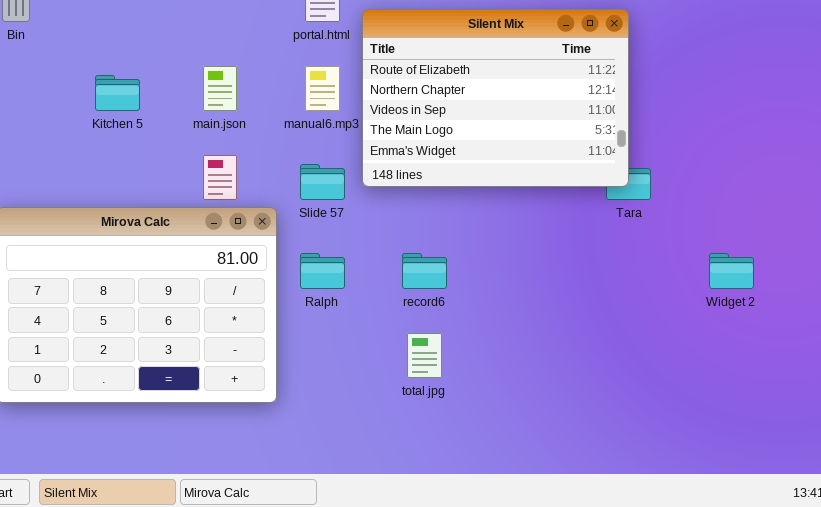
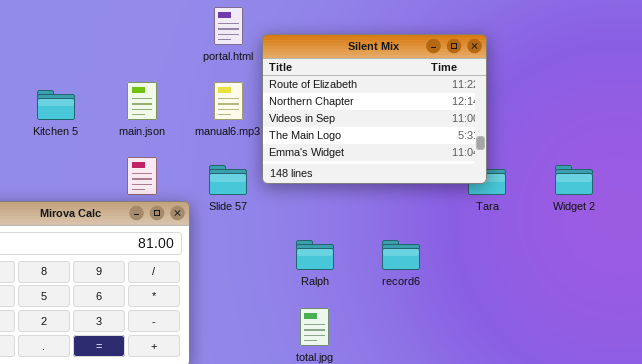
Ralph: [300,253,345,289] -> [296,240,334,270], moved
record6: [402,253,447,289] -> [382,240,420,270], moved
Widget 2: [709,253,754,289] -> [555,165,593,195], moved

